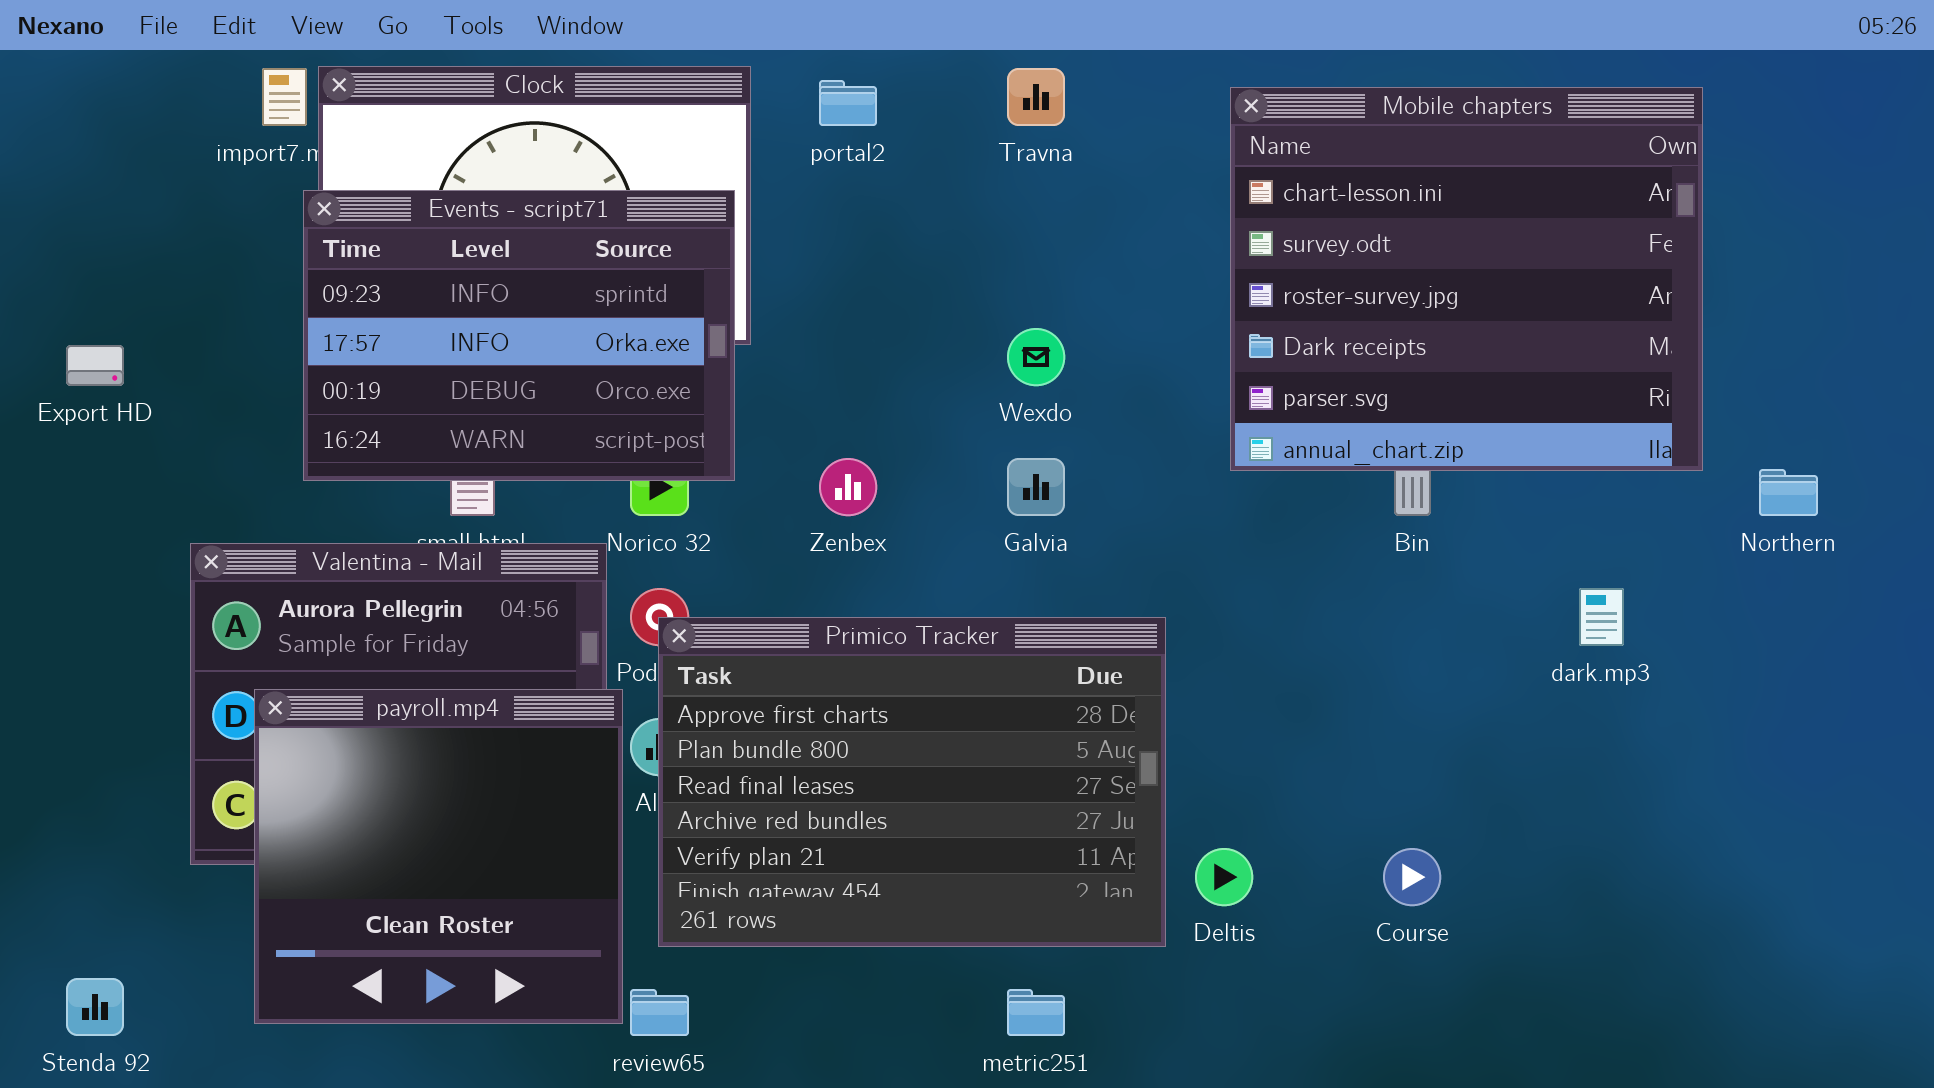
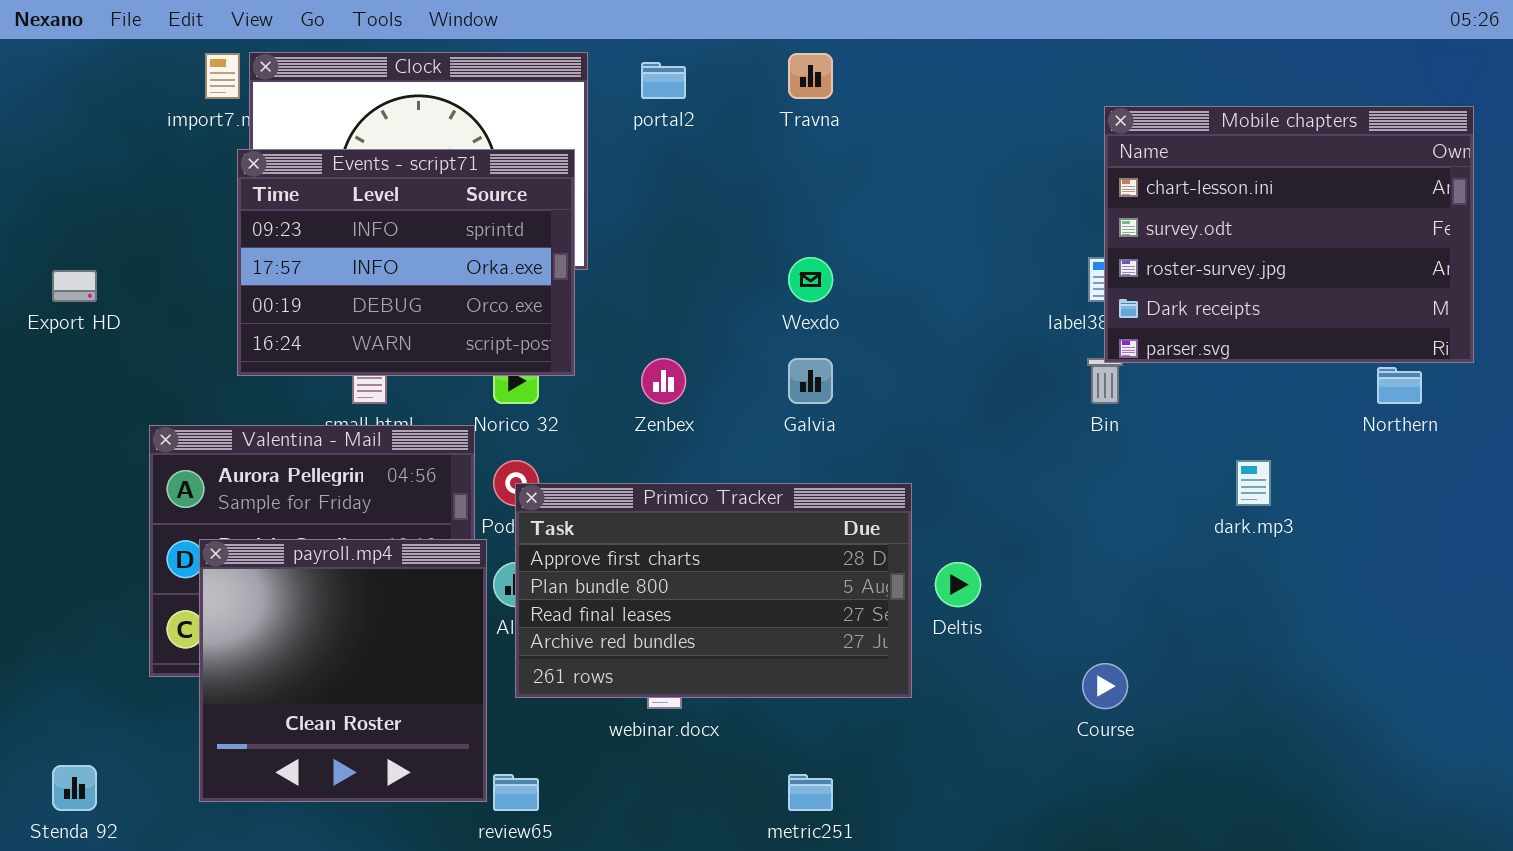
Mobile chapters: [1230,87,1703,471] -> [1104,106,1474,363], moved, resized
Primico Tracker: [658,617,1166,947] -> [515,483,912,698], resized
Deltis: [1195,848,1253,906] -> [935,562,981,607], moved

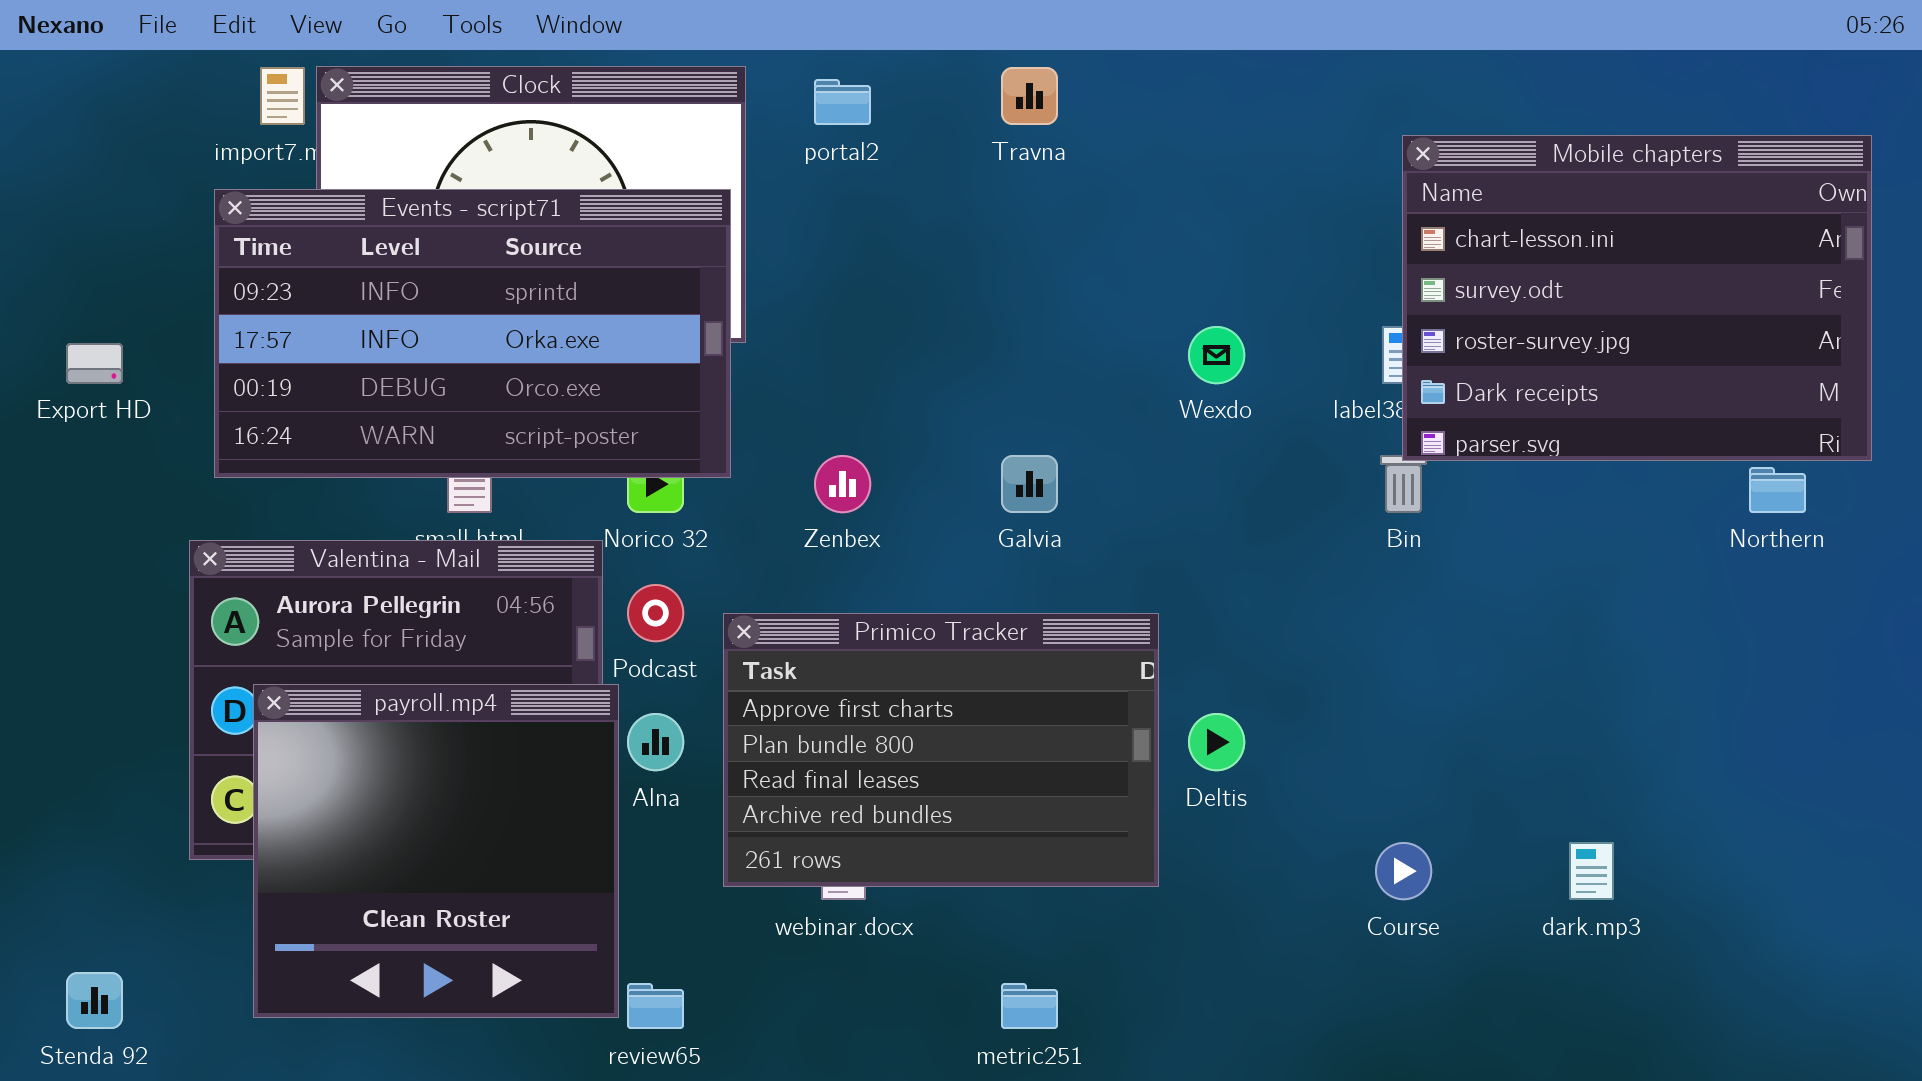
Events - script71: [237,149,575,376] -> [214,189,731,478], resized
Wexdo: [788,257,833,302] -> [1188,326,1245,384], moved
dark.mp3: [1236,460,1271,506] -> [1569,842,1614,900], moved
Primico Tracker: [515,483,912,698] -> [723,613,1159,887], resized

